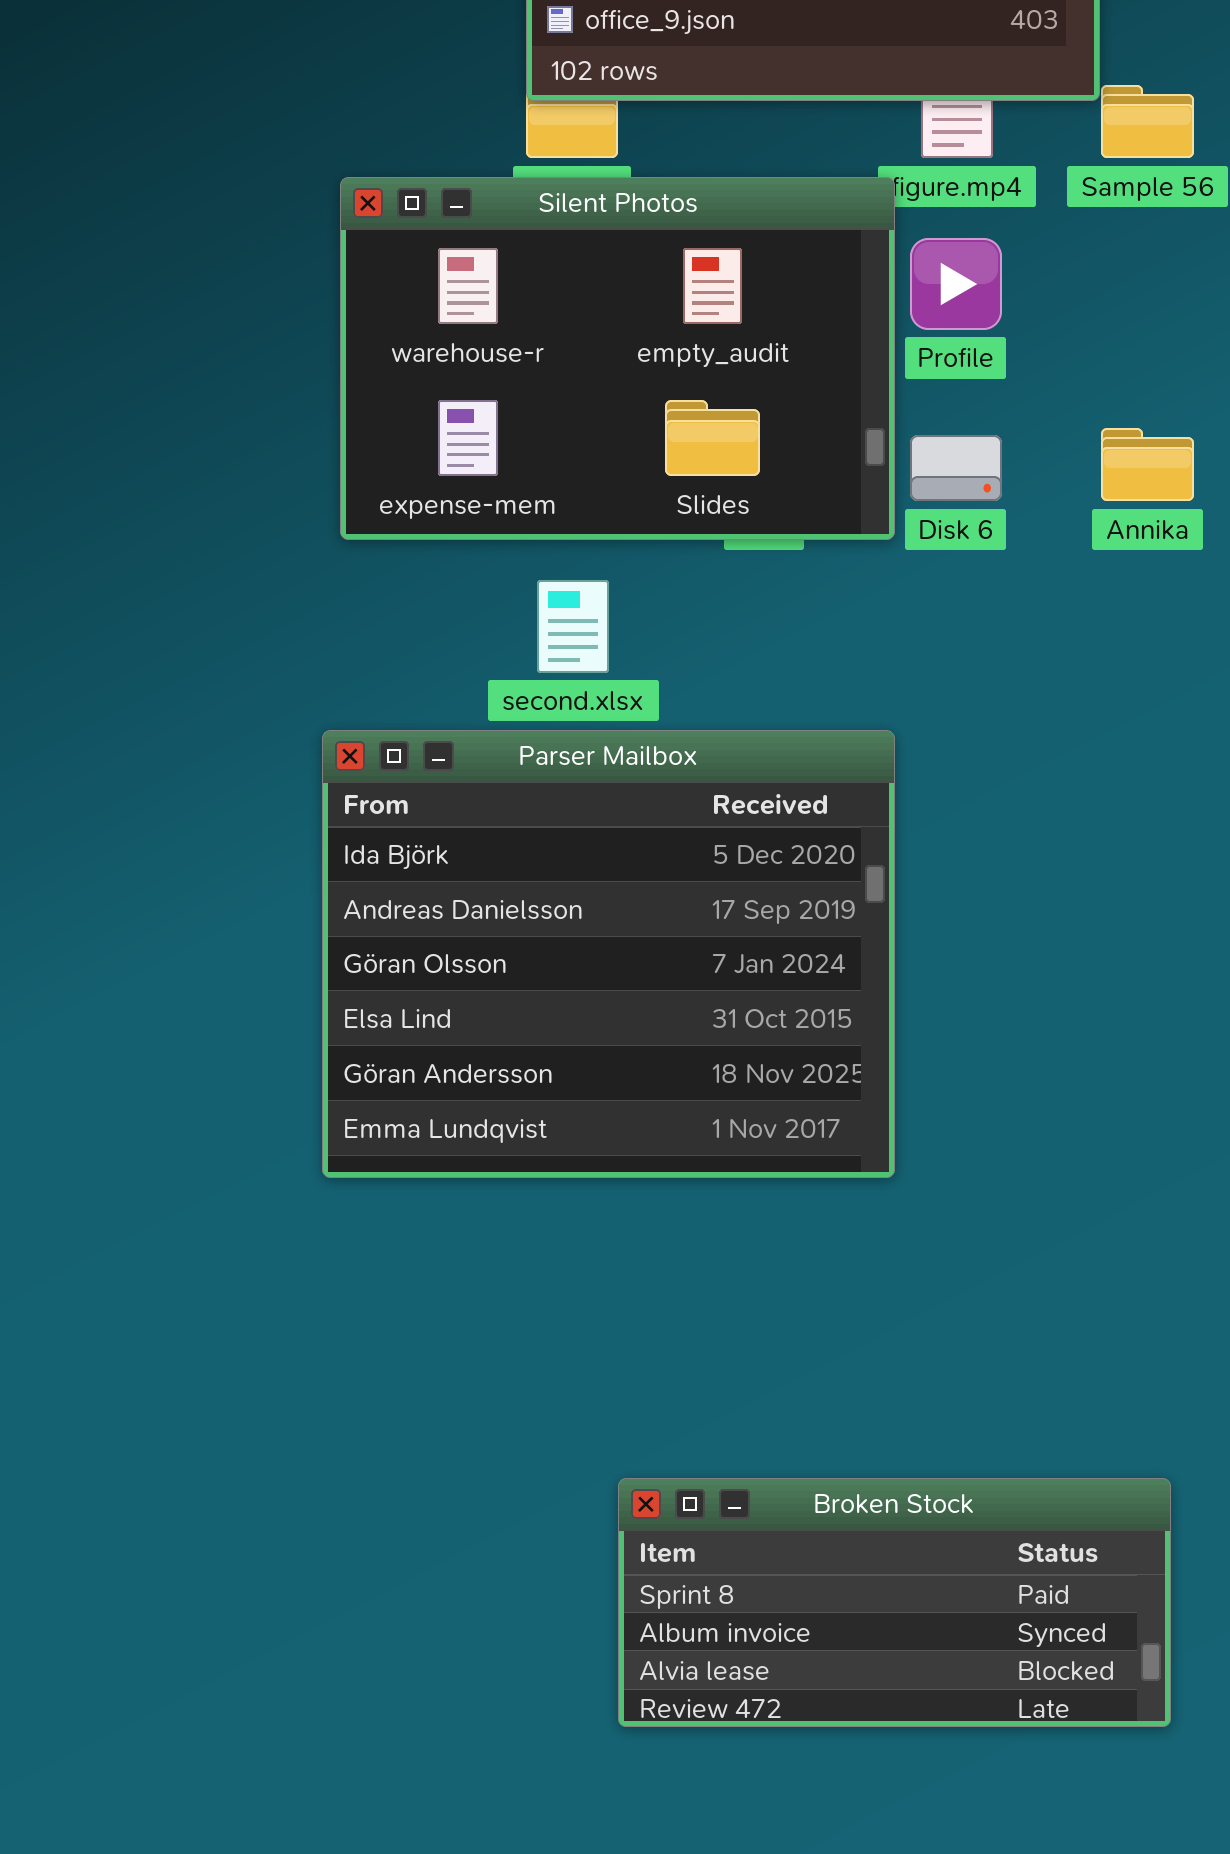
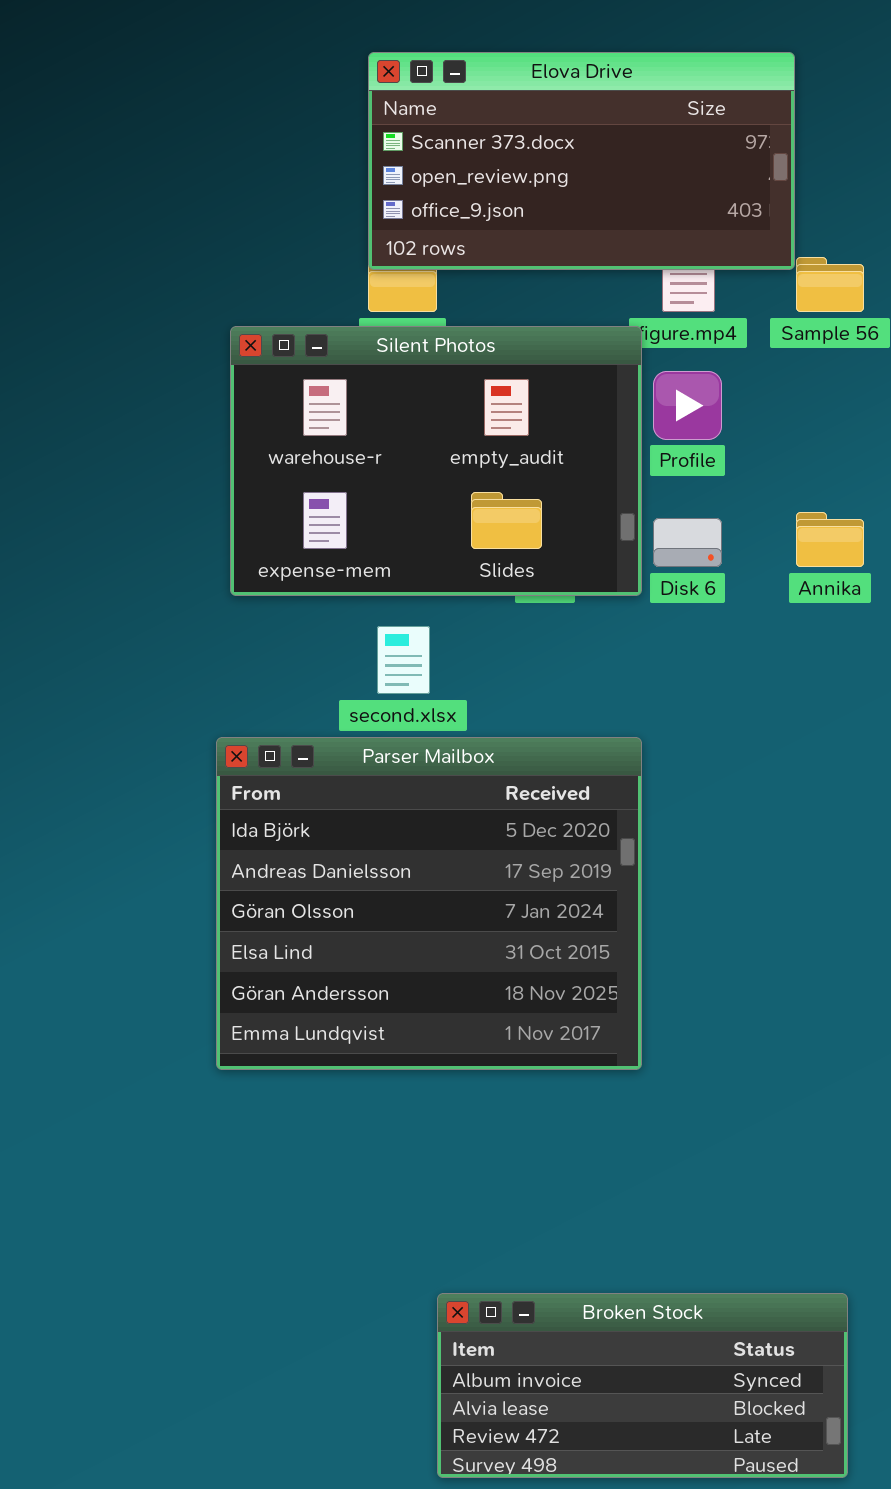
Broken Stock: [618,1478,1171,1727] -> [437,1293,848,1478], scrolled down 1 row

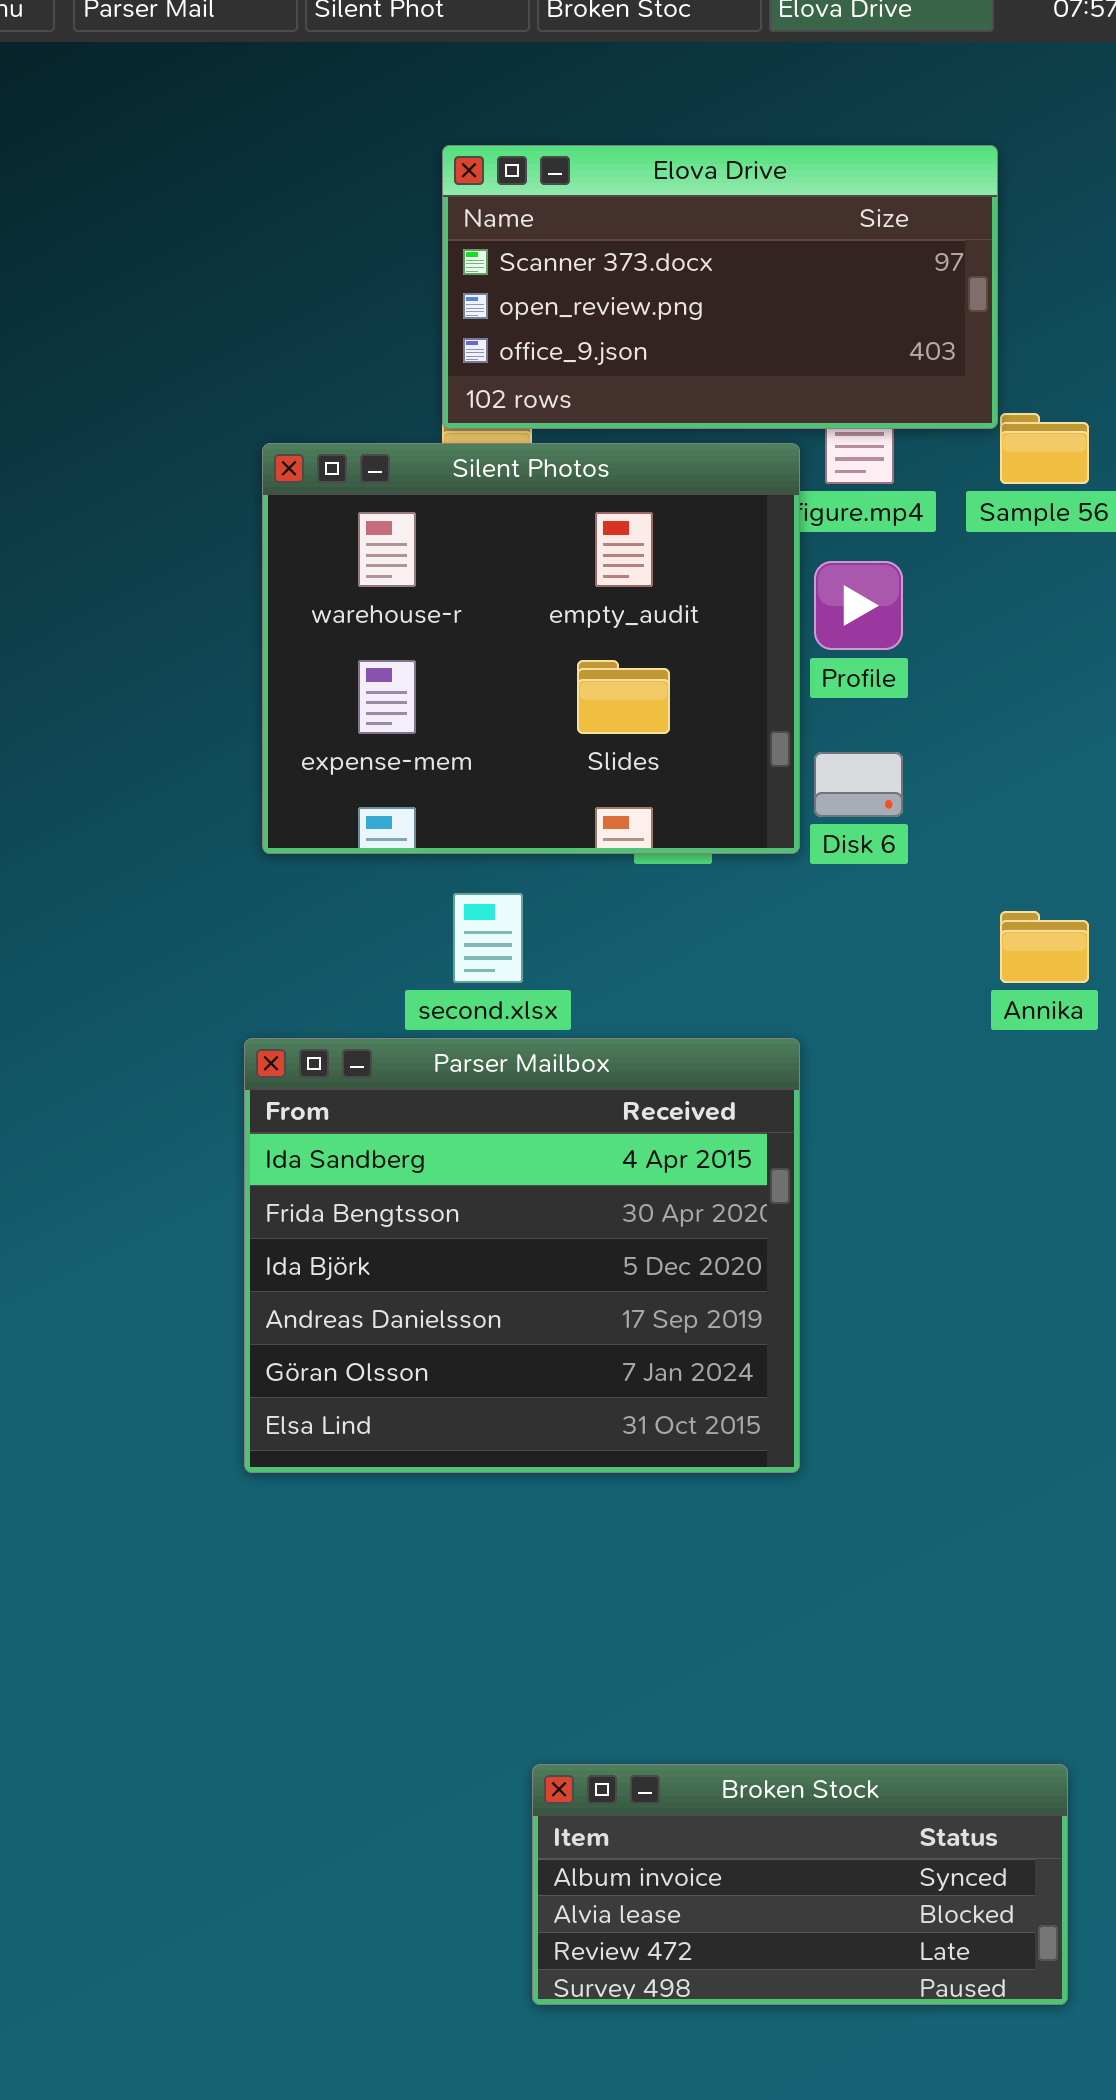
Silent Photos: [230,326,642,596] -> [262,443,800,854], resized
Annika: [796,512,864,567] -> [1000,911,1089,983], moved
Parser Mailbox: [216,737,642,1070] -> [244,1038,800,1473], scrolled up 2 rows

